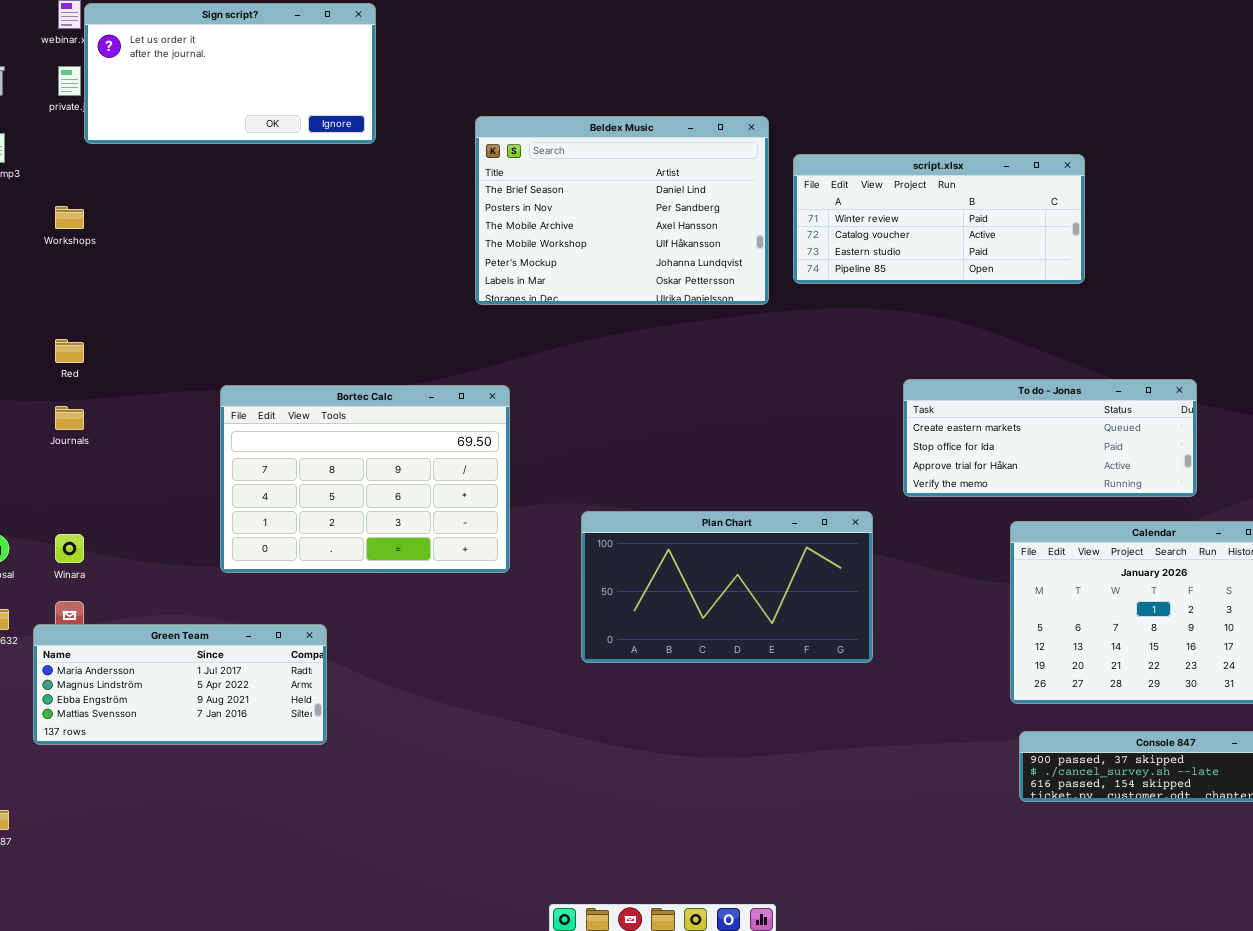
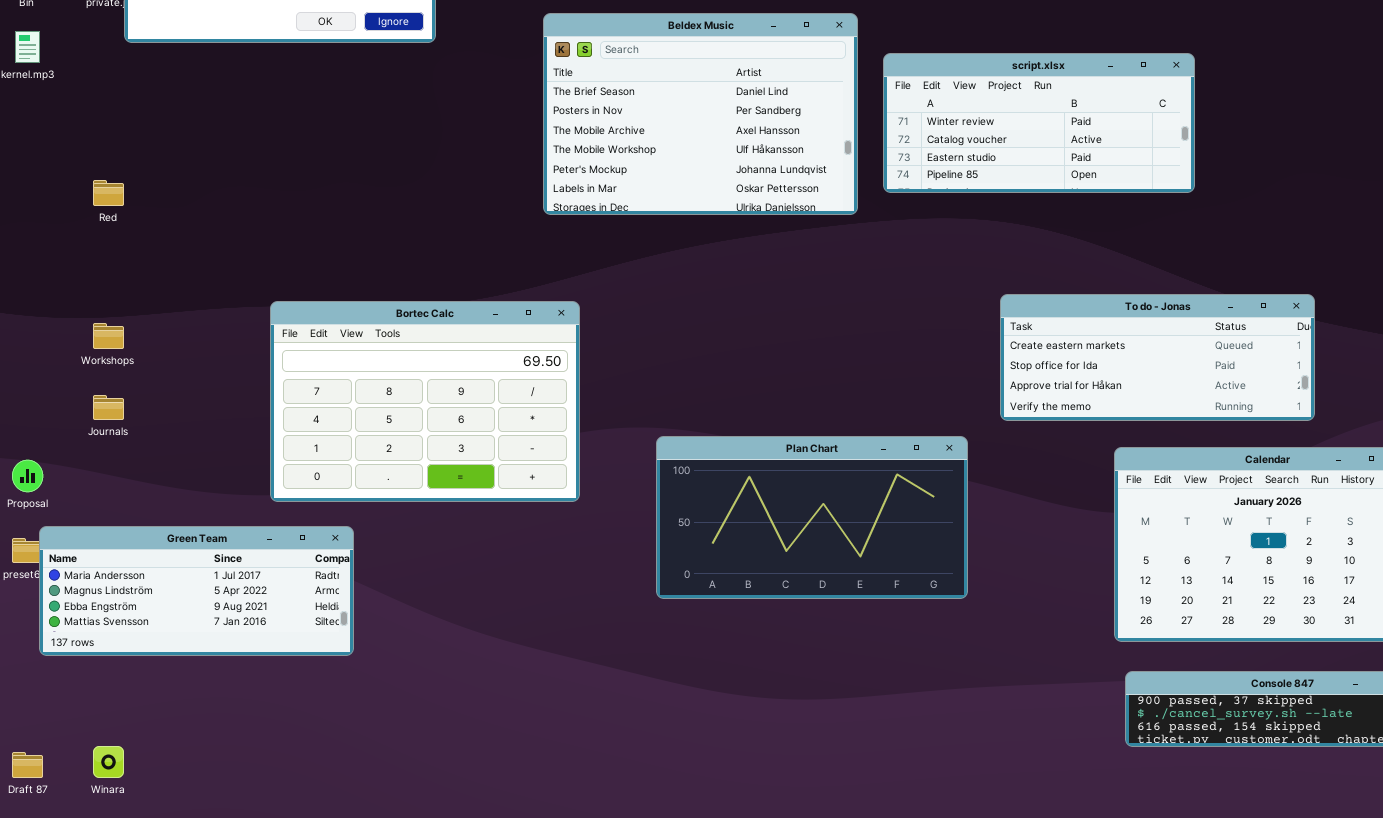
Workshops: [55,206,84,229] -> [93,323,124,349], moved
Red: [55,339,84,363] -> [93,180,124,206], moved
Journals: [55,406,84,430] -> [93,395,124,420], moved
Winara: [55,534,84,563] -> [93,746,124,778], moved
Green Team: [33,624,327,745] -> [39,526,354,656], moved

